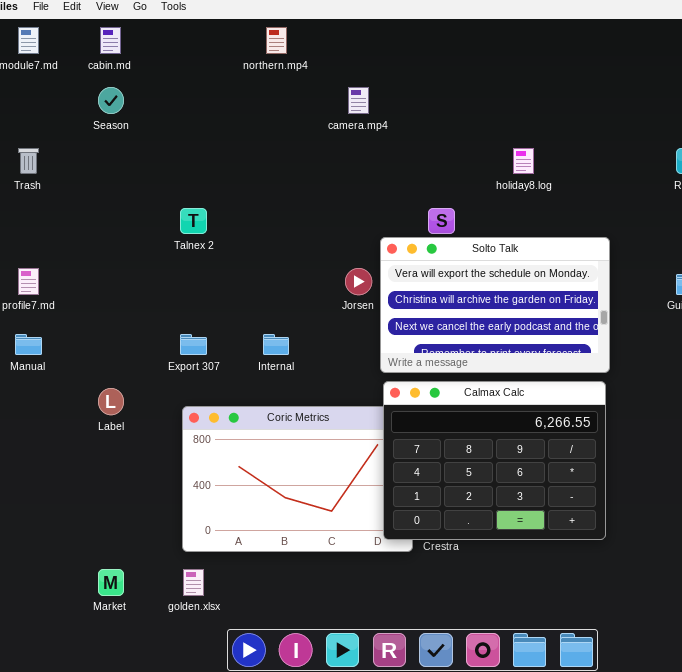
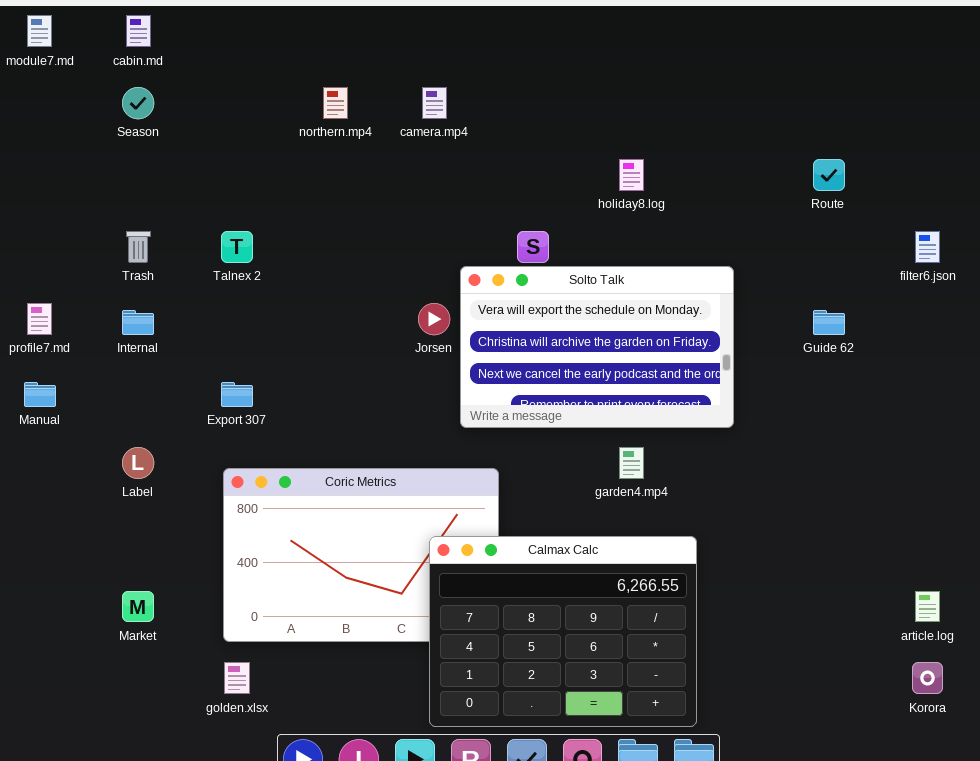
northern.mp4: [266,27,287,54] -> [323,87,348,119], moved
Trash: [18,148,39,174] -> [126,231,151,263], moved
Internal: [263,334,289,355] -> [122,310,154,335], moved
Calmax Calc: [383,381,606,540] -> [429,536,697,727], moved
Market: [98,569,124,596] -> [122,591,154,622], moved

